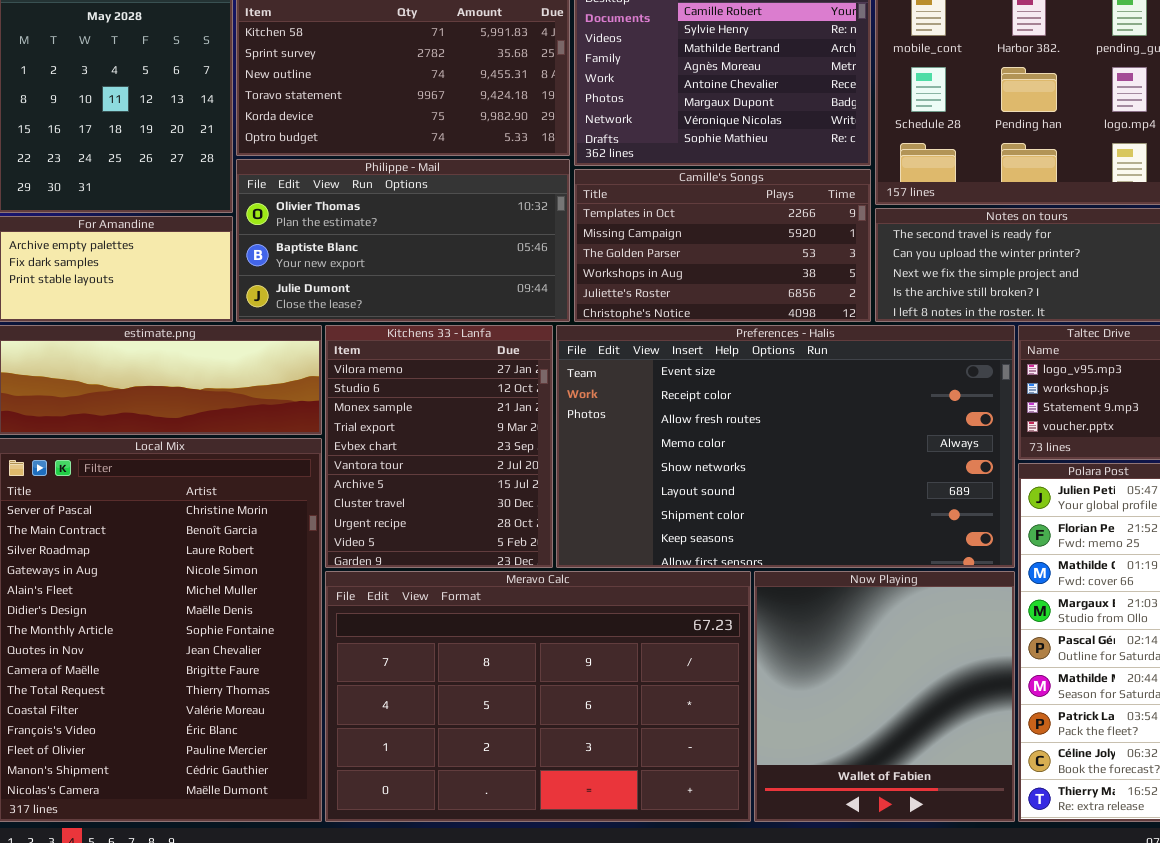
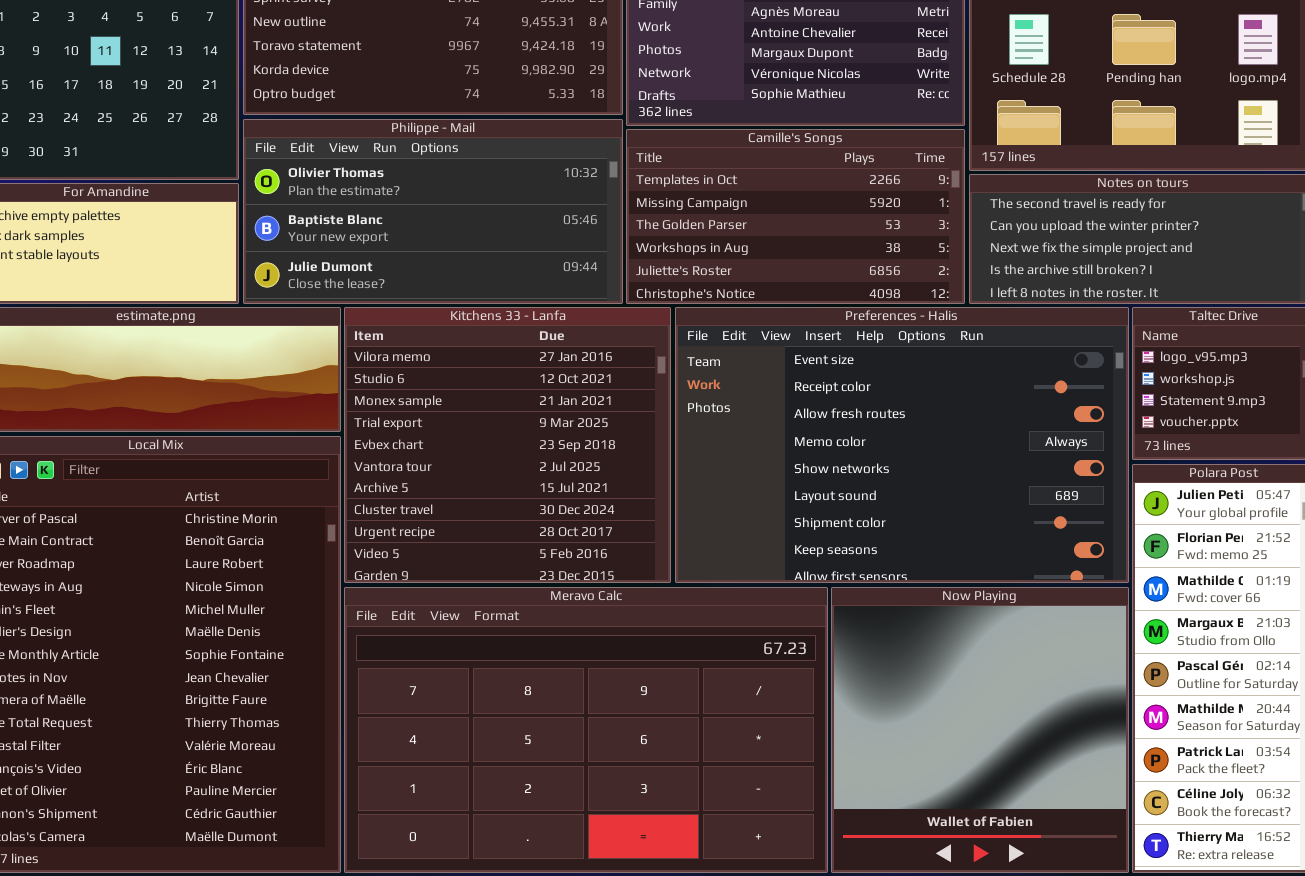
Kitchens 33 - Lanfa: [325,325,553,568] -> [344,307,671,583], resized
Preferences - Halis: [556,325,1015,568] -> [675,307,1129,583], resized

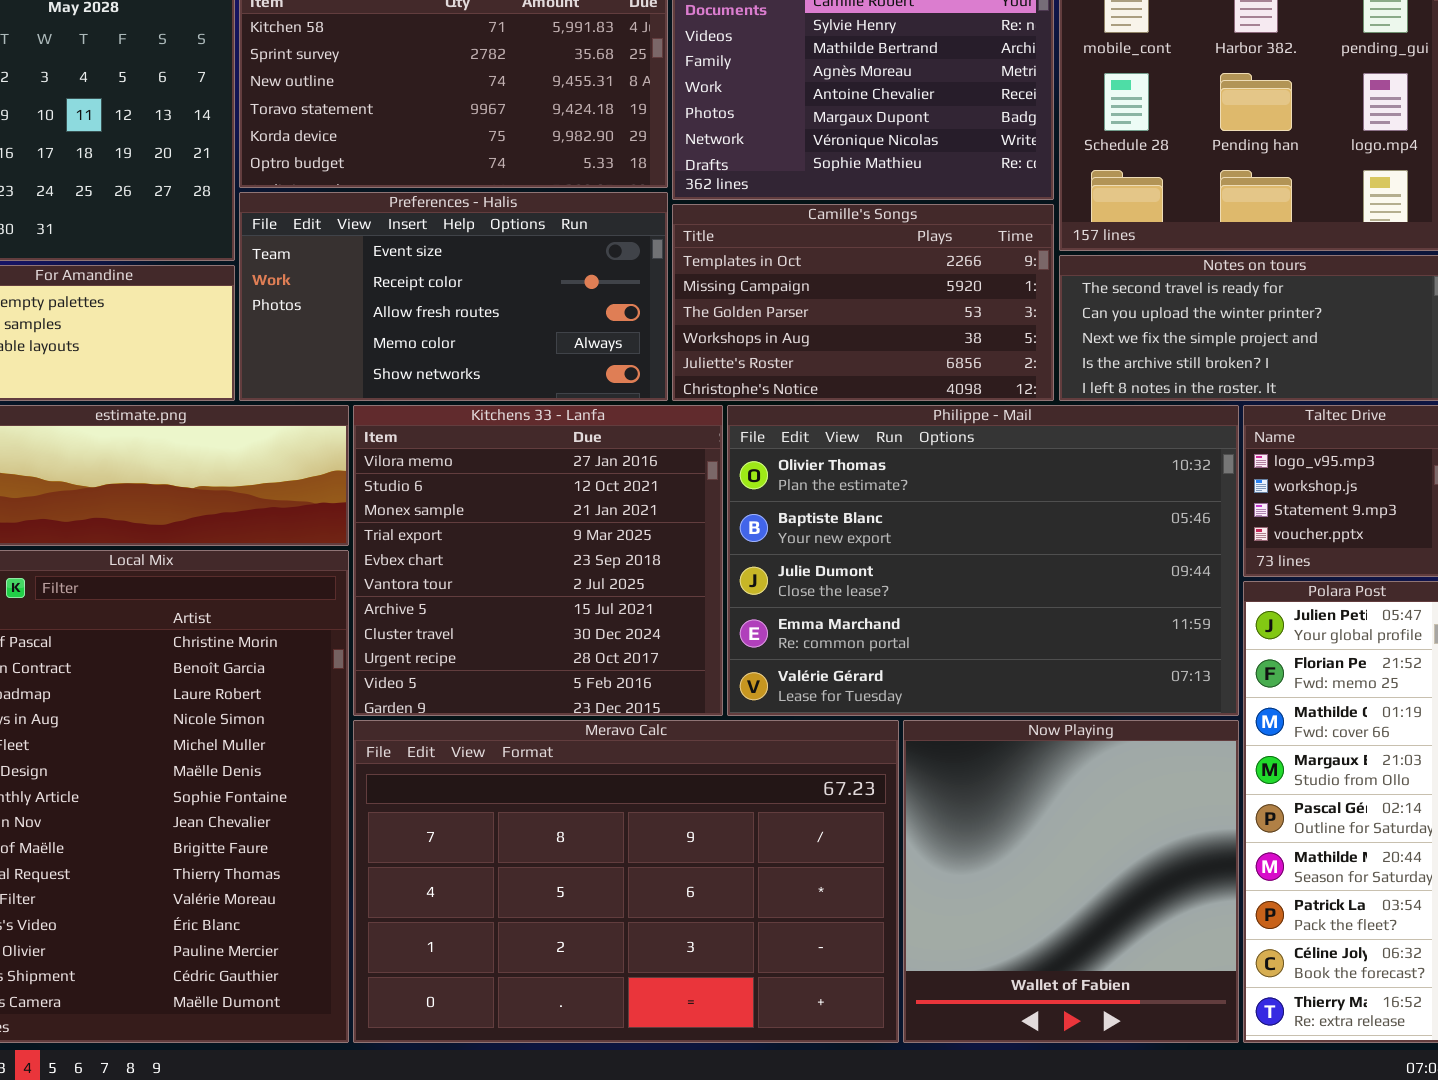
Philippe - Mail: [243,119,623,304] -> [727,405,1239,716], moved, resized
Preferences - Halis: [675,307,1129,583] -> [239,192,668,401], moved, resized

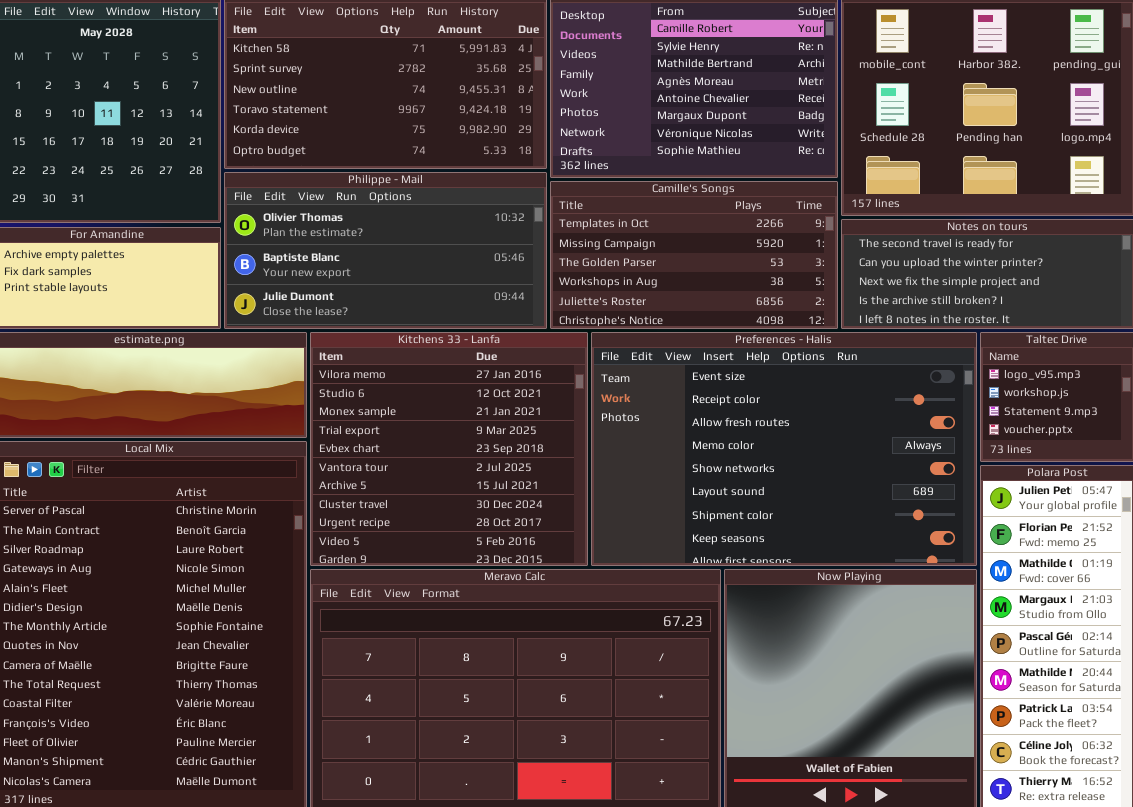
Preferences - Halis: [239,192,668,401] -> [591,332,977,566], moved, resized
Philippe - Mail: [727,405,1239,716] -> [224,172,547,329], moved, resized

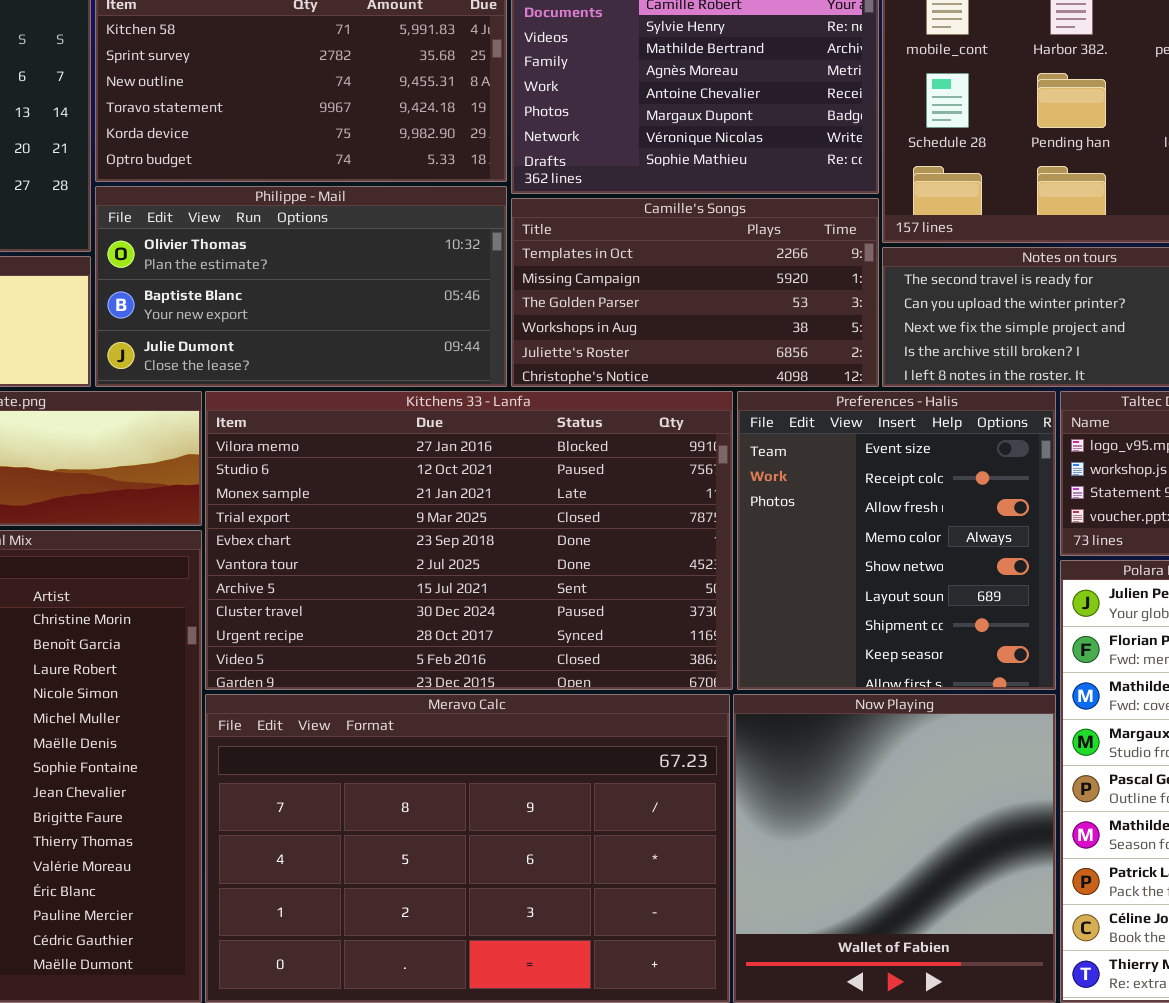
Kitchens 33 - Lanfa: [310,332,588,566] -> [205,391,733,690], resized
Preferences - Halis: [591,332,977,566] -> [737,391,1056,690], resized

